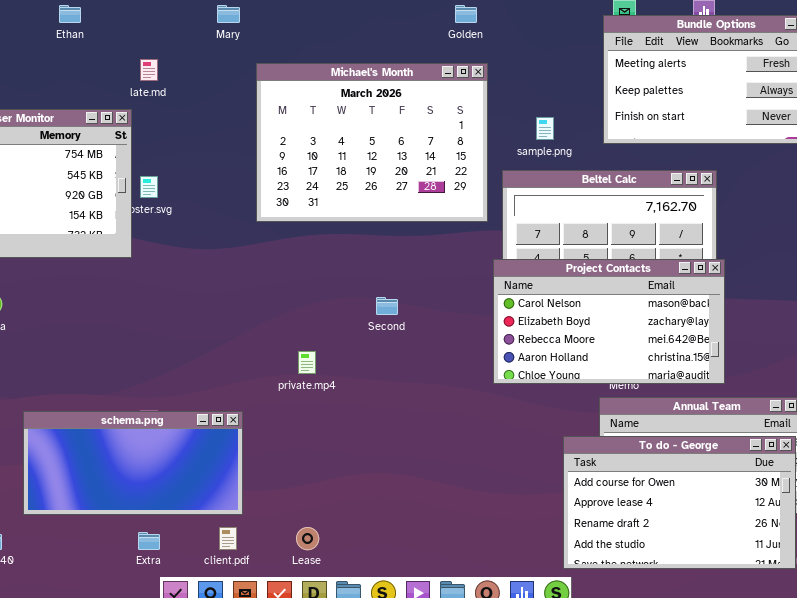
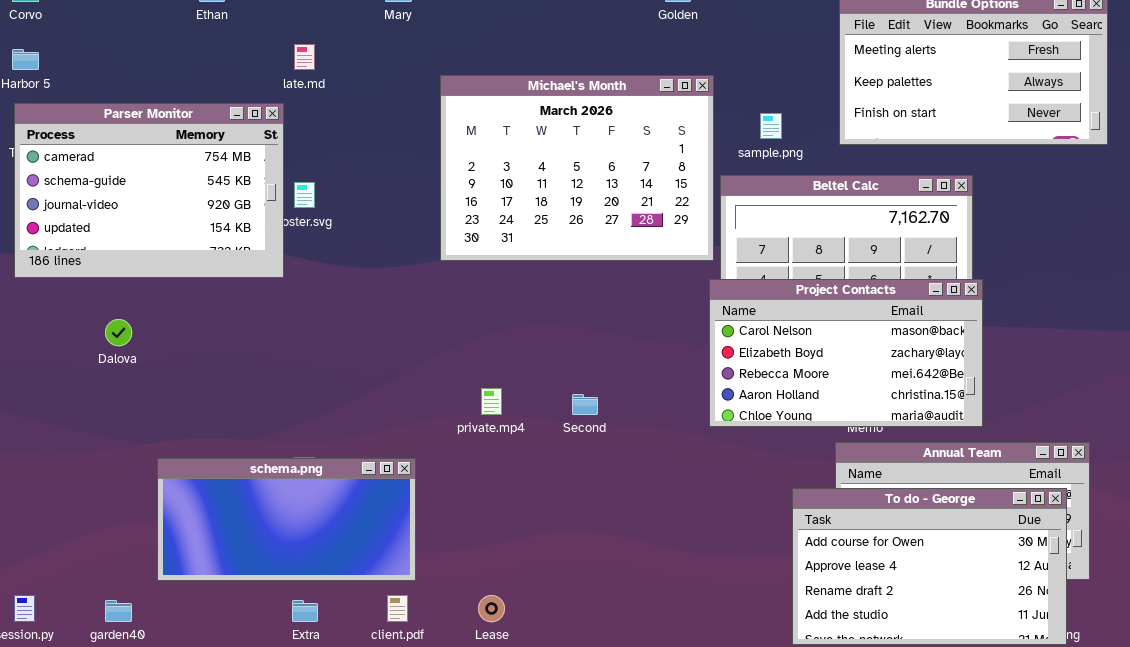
Michael's Month: [256,63,488,222] -> [440,75,714,261], moved
Second: [376,297,398,315] -> [572,394,598,415], moved

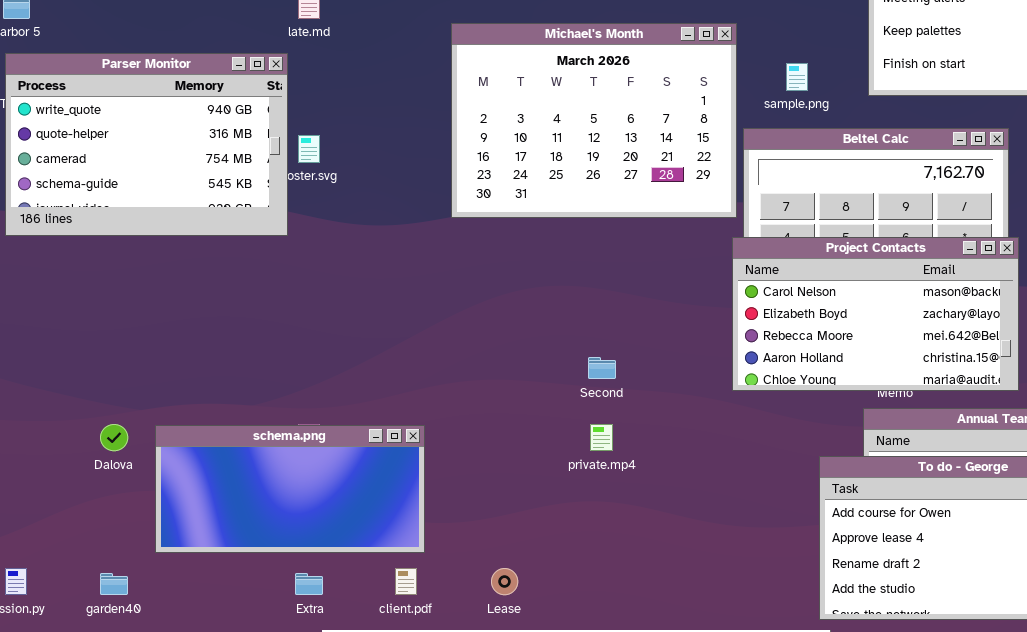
Parser Monitor: [14,103,284,278] -> [5,53,288,236], scrolled up 2 rows
Dalova: [105,319,132,346] -> [100,424,128,451], moved
private.mp4: [481,388,502,415] -> [590,424,613,451], moved

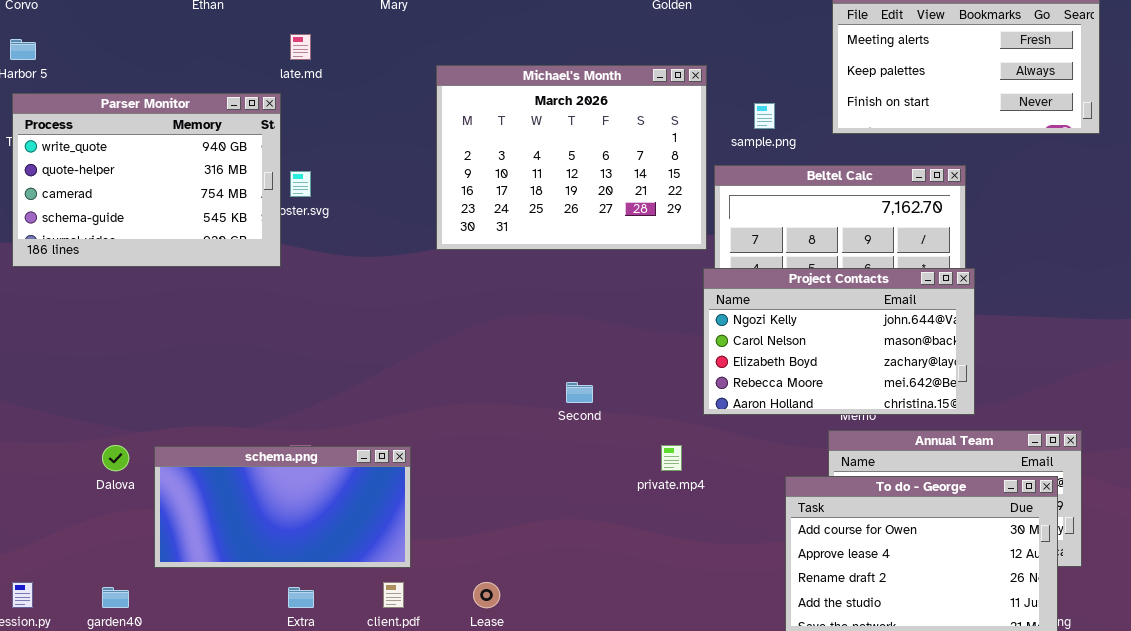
Project Contacts: [732,237,1019,391] -> [703,268,975,415], scrolled up 1 row
private.mp4: [590,424,613,451] -> [661,445,682,471], moved

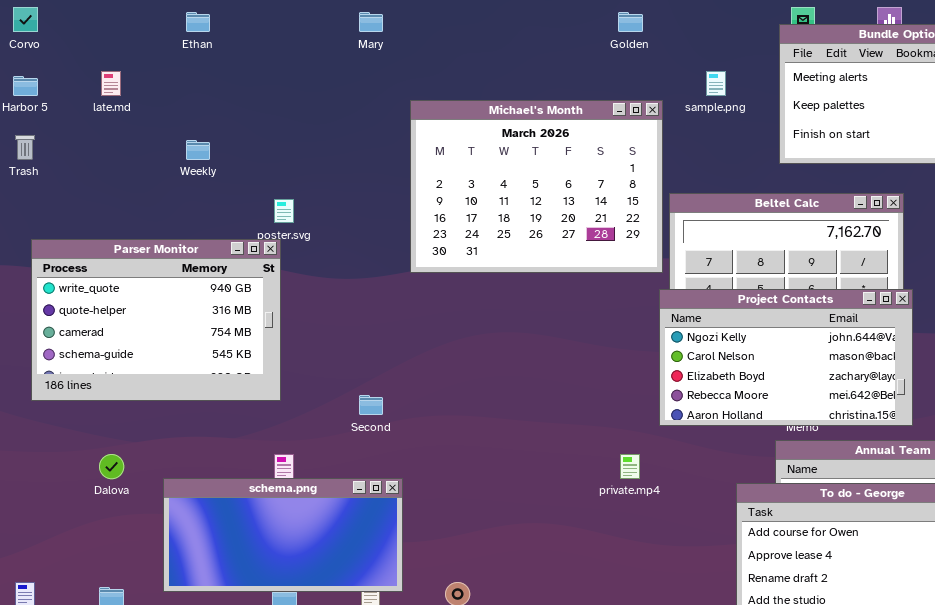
late.md: [290,34,311,60] -> [101,71,121,96], moved
Parser Monitor: [12,93,281,267] -> [31,239,281,401], moved
sample.png: [754,103,775,129] -> [706,71,726,96], moved
Second: [566,382,593,403] -> [359,395,383,415], moved
schema.png: [154,446,411,568] -> [163,478,403,592], moved

